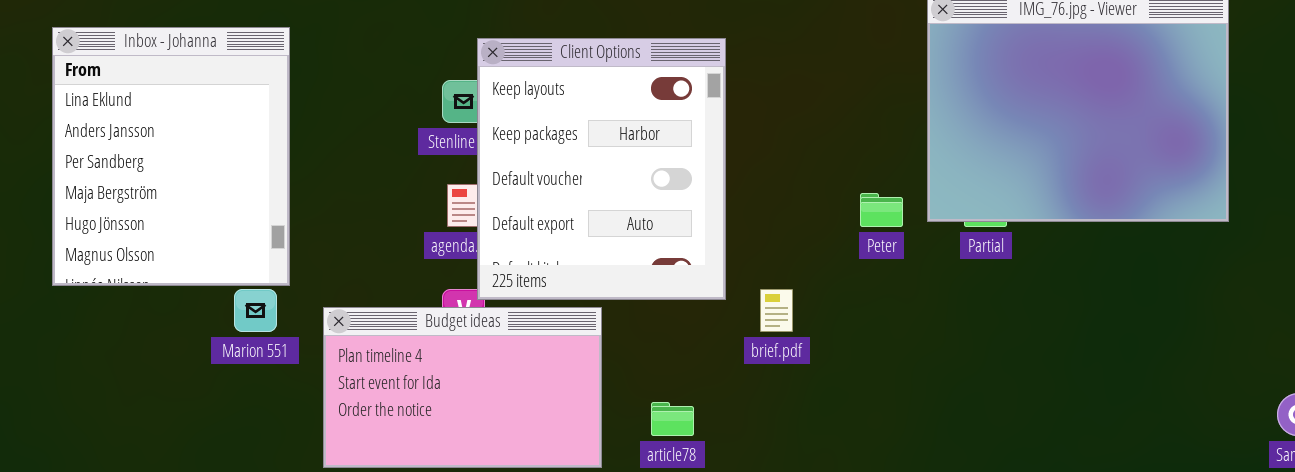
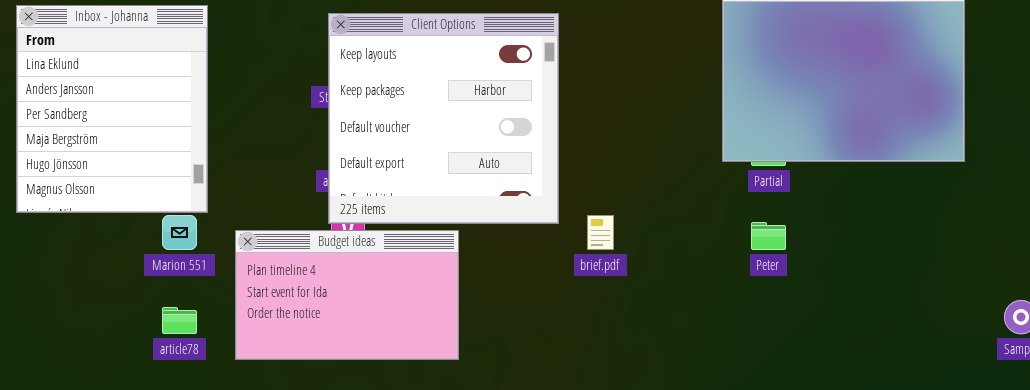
Client Options: [477,38,726,300] -> [328,13,559,224], resized
Peter: [860,193,903,227] -> [751,222,786,250], moved
article78: [651,402,694,436] -> [162,307,197,334], moved

